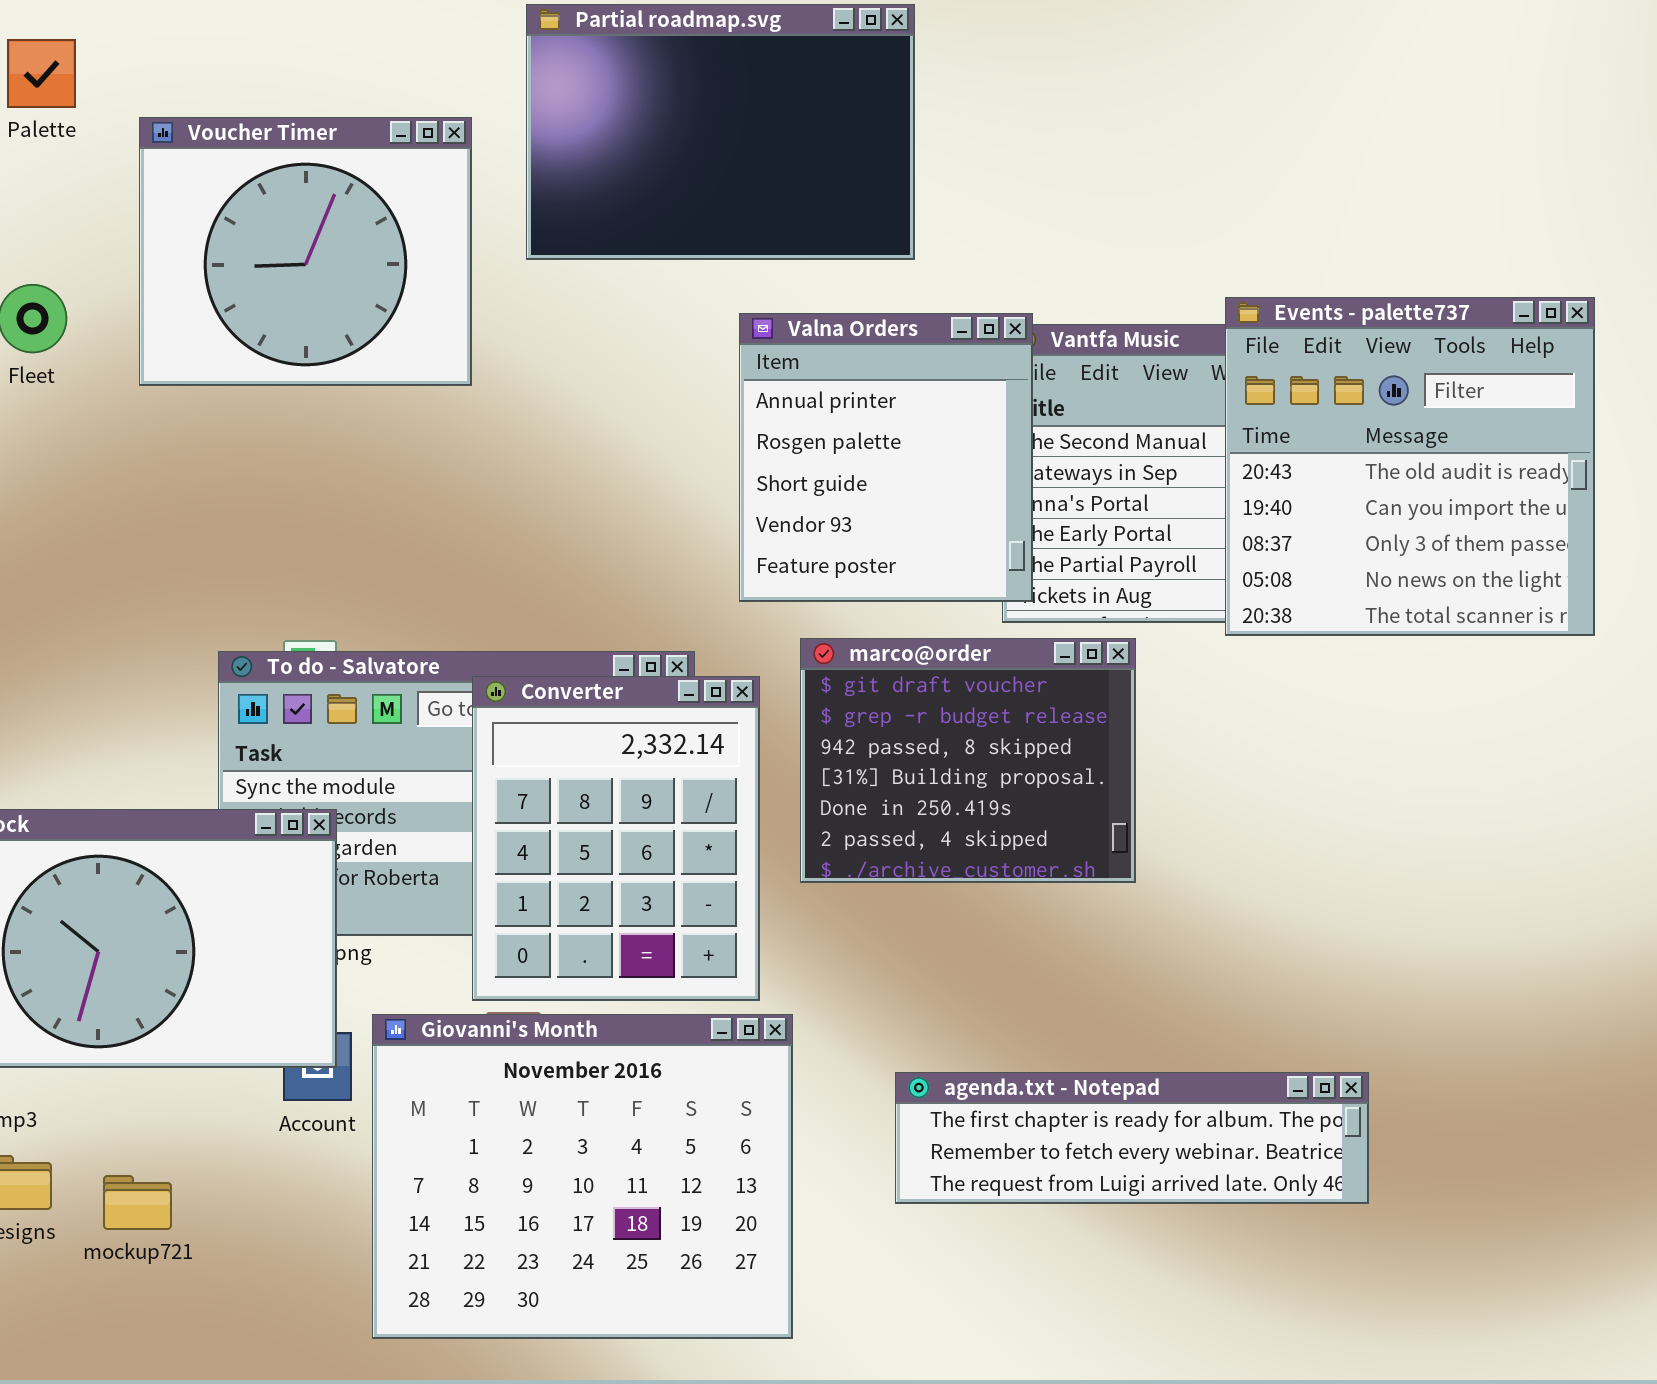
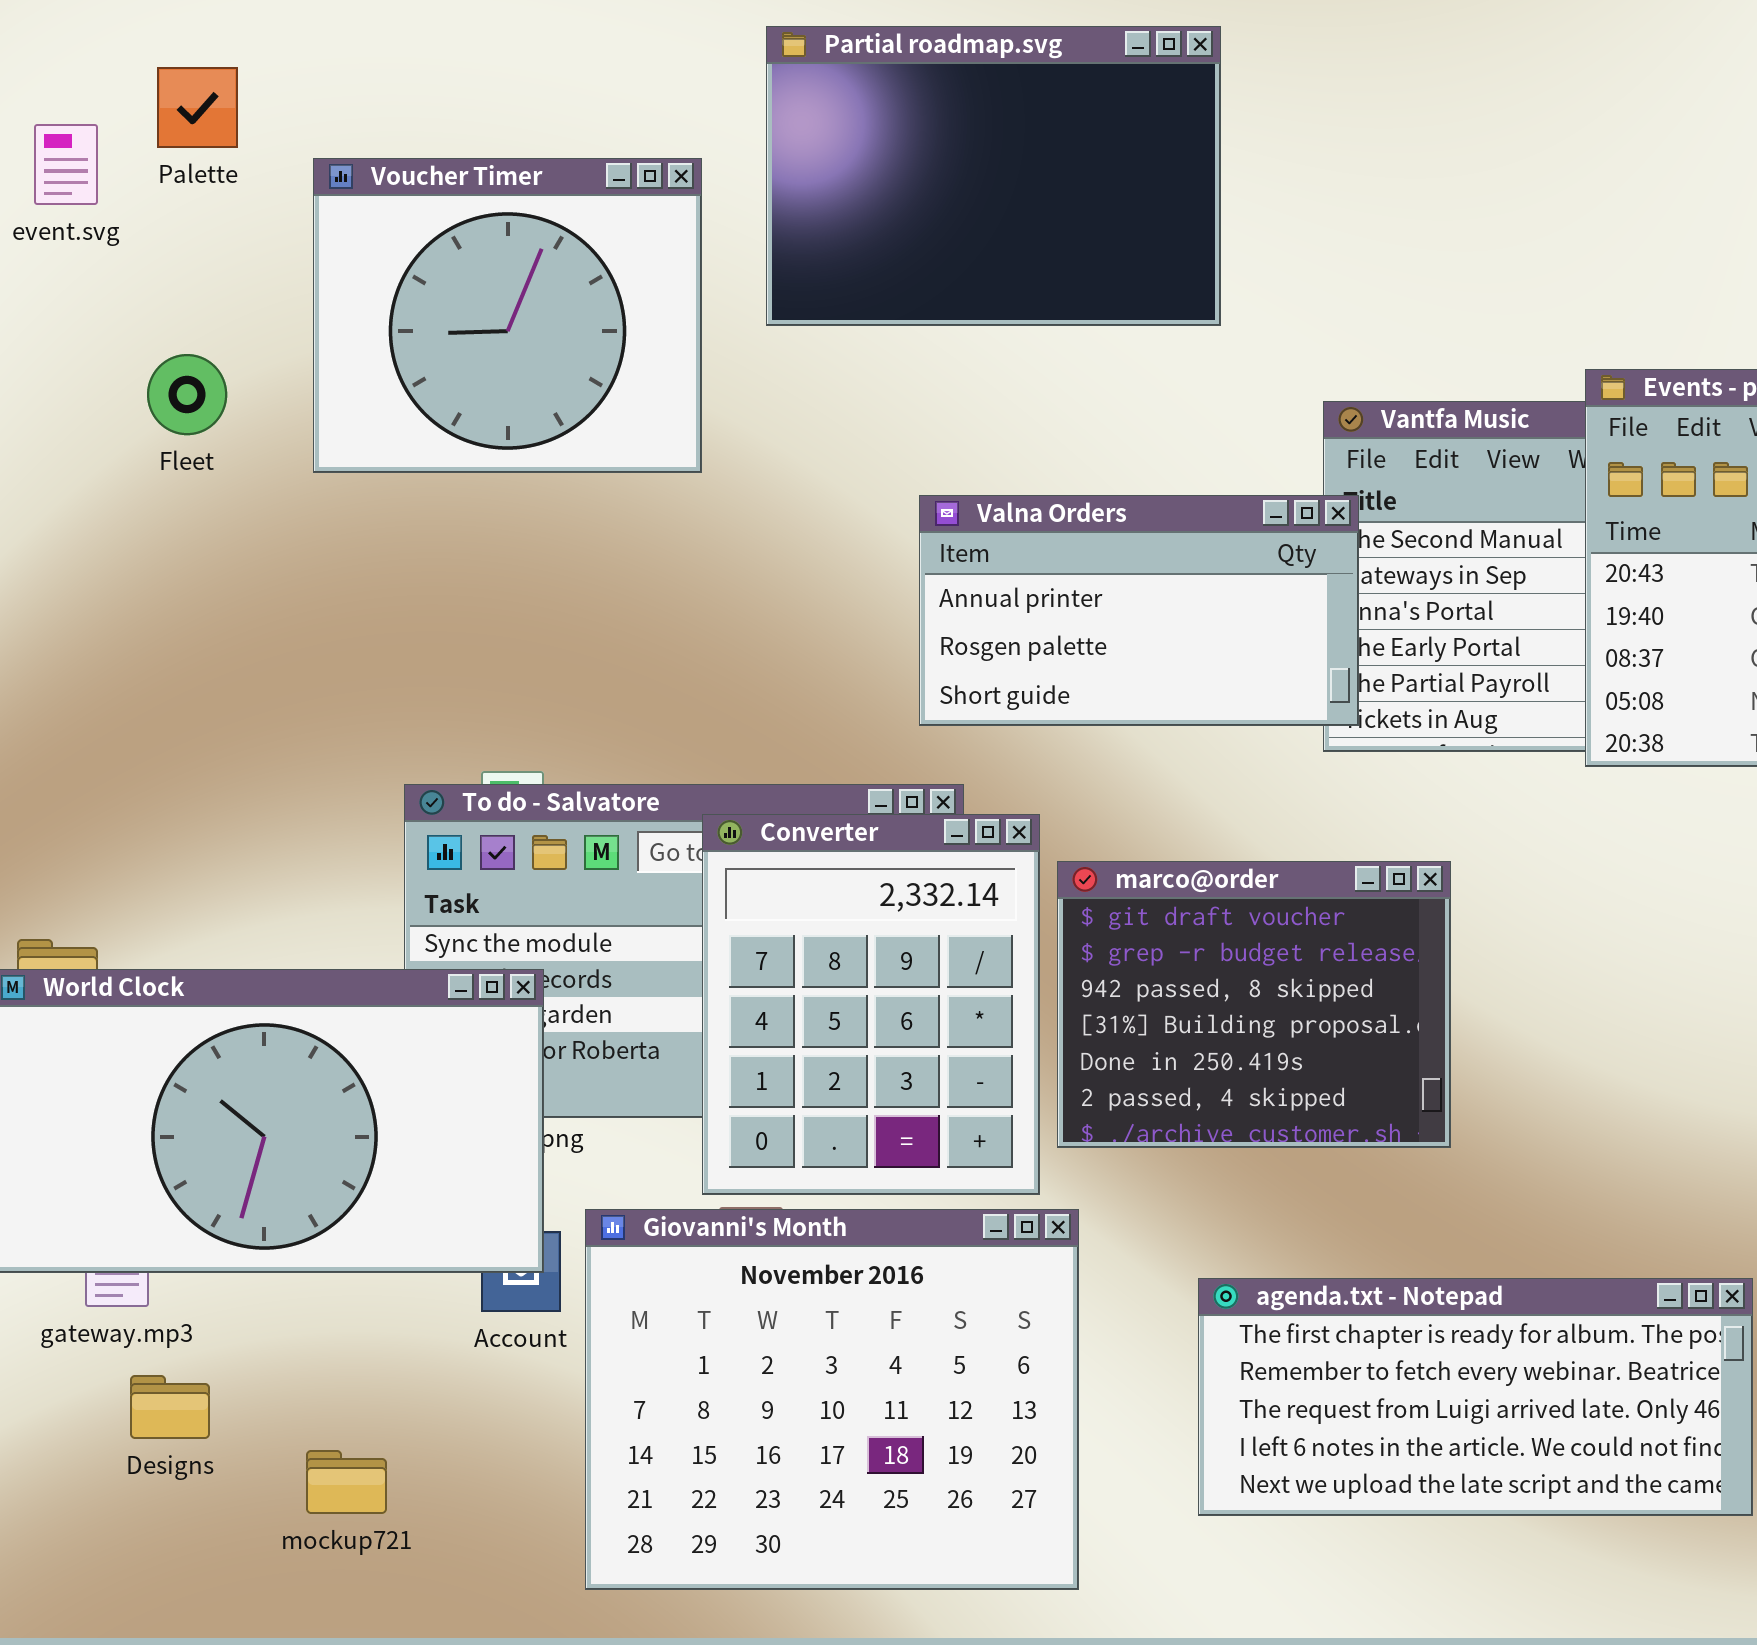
Valna Orders: [739,313,1033,602] -> [919,495,1359,726], resized
marco@order: [800,638,1136,883] -> [1057,861,1451,1148], moved
agenda.txt - Notepad: [895,1072,1369,1204] -> [1198,1278,1753,1516], resized
mockup721: [103,1175,172,1230] -> [306,1450,387,1514], moved

